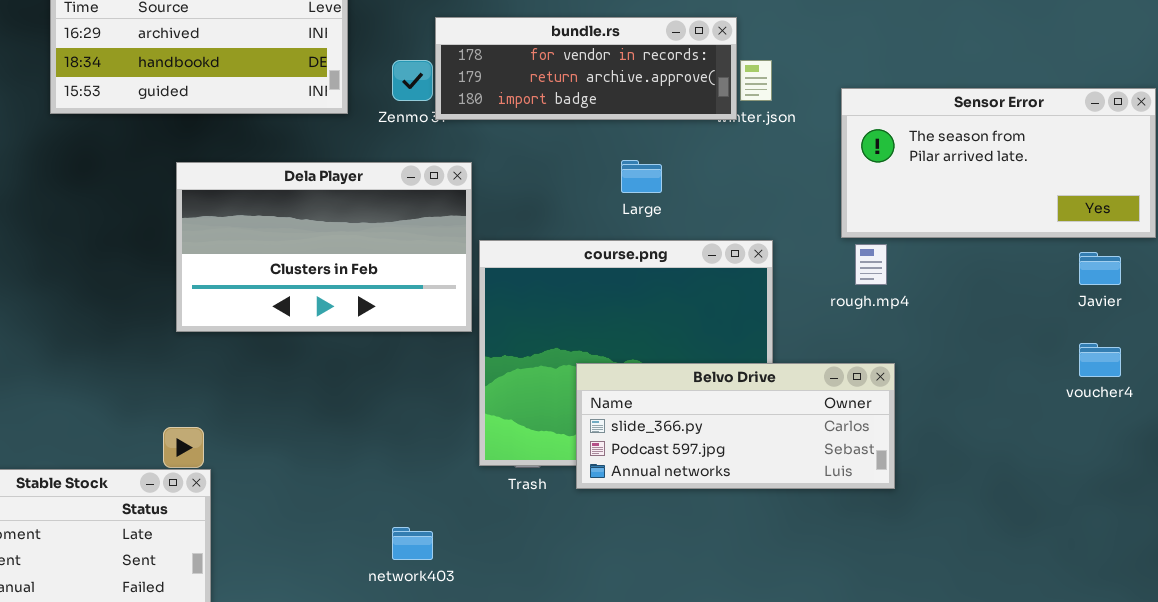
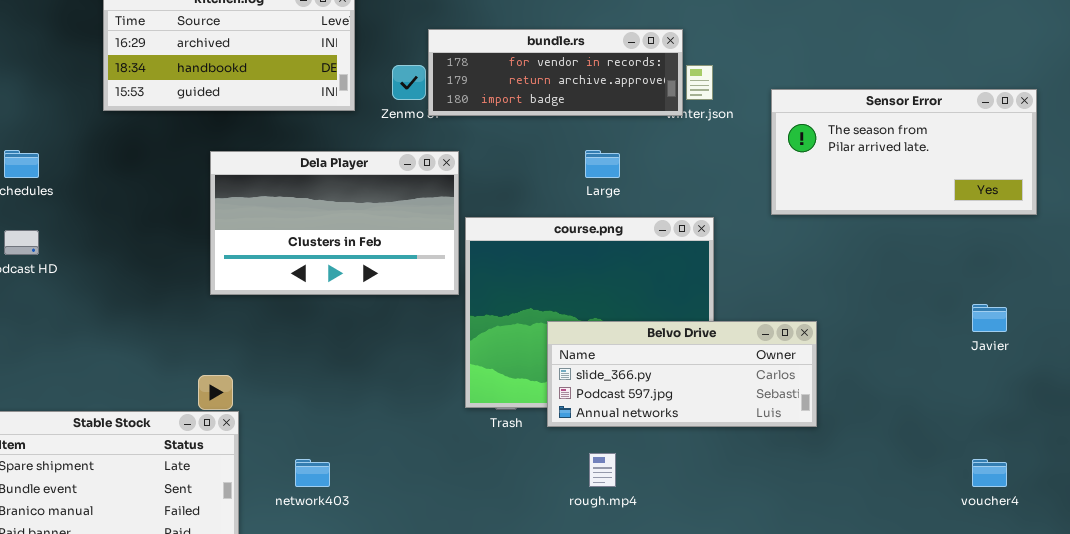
rough.mp4: [855,244,887,285] -> [589,453,616,487], moved
Javier: [1079,252,1121,285] -> [972,304,1007,332], moved
voucher4: [1079,343,1121,377] -> [972,459,1007,487], moved
network403: [392,527,433,560] -> [295,459,330,487], moved

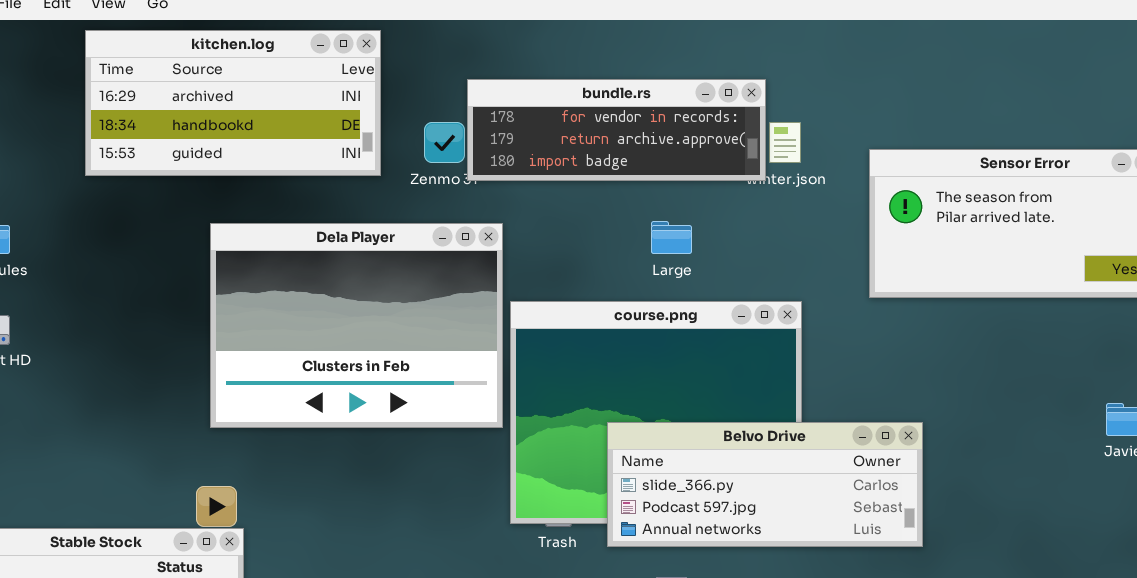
Dela Player: [210,151,459,295] -> [210,223,503,428], resized

